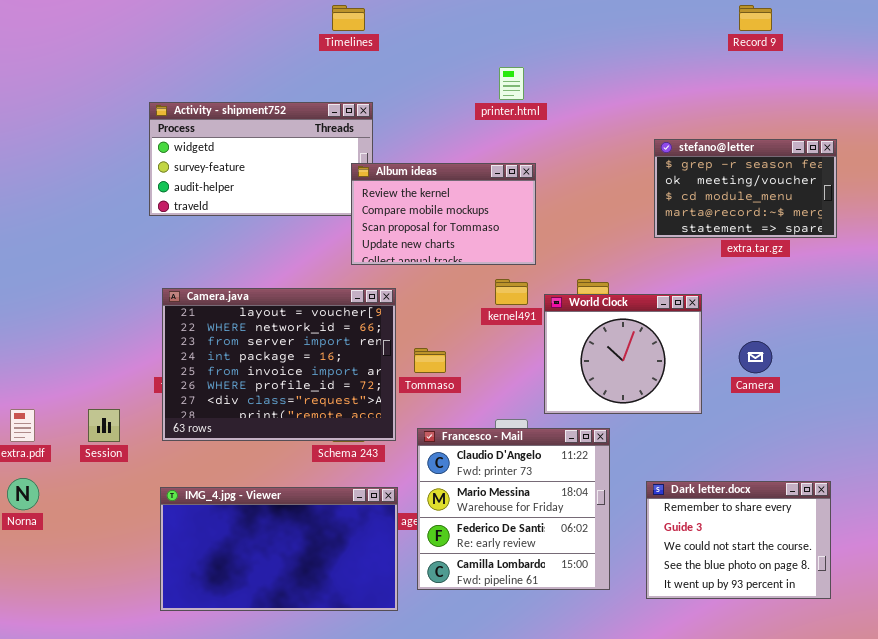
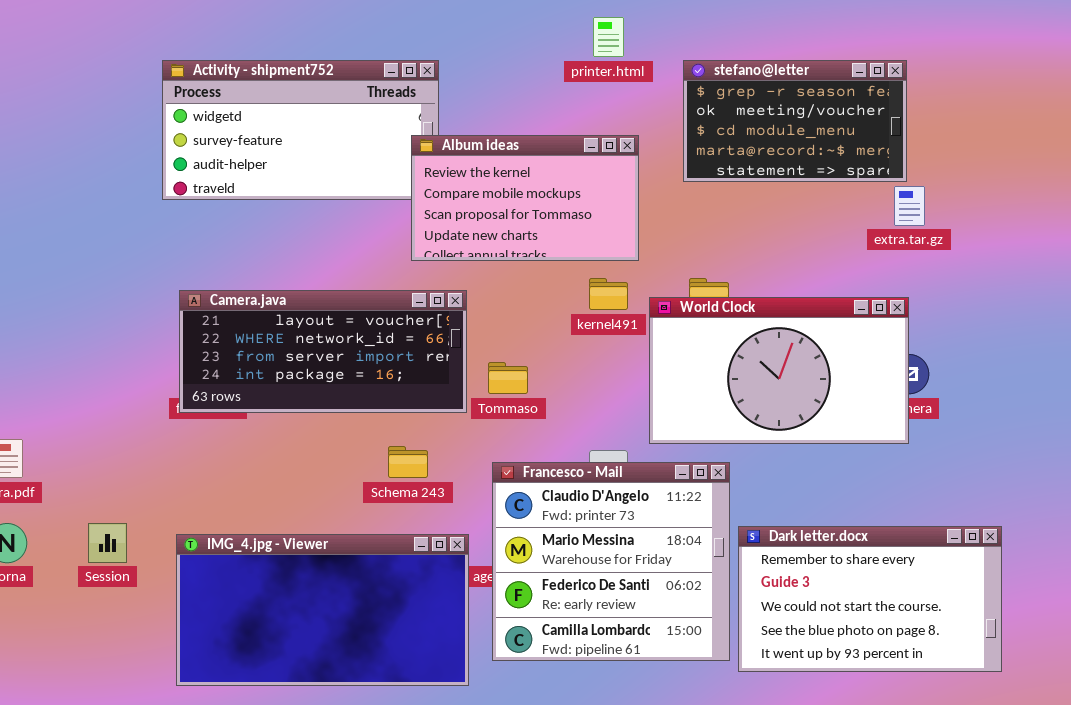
stefano@letter: [654,139,837,238] -> [683,60,907,182], moved
Camera.java: [162,288,396,441] -> [179,290,467,413], resized
World Clock: [544,294,702,414] -> [649,297,909,444], resized
Session: [88,409,120,442] -> [88,523,127,563], moved
Dark letter.docx: [646,481,831,599] -> [738,526,1002,672], resized

